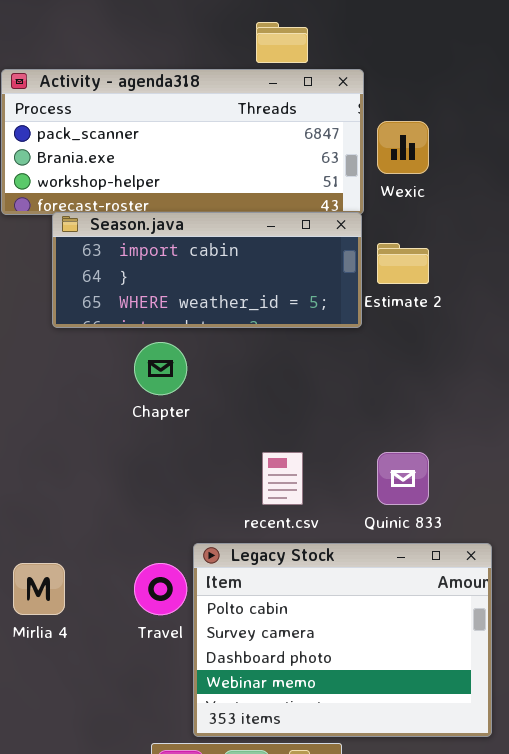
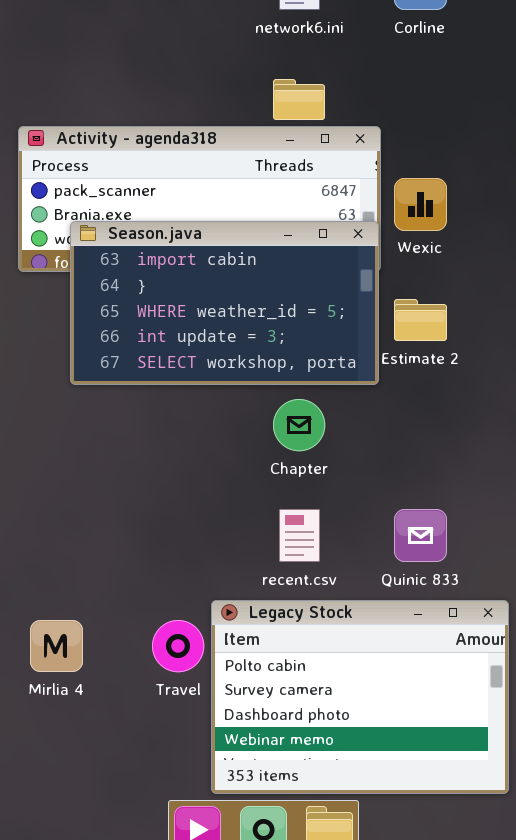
Season.java: [52,212,362,328] -> [70,221,379,385], resized
Chapter: [134,342,187,395] -> [273,399,325,451], moved

